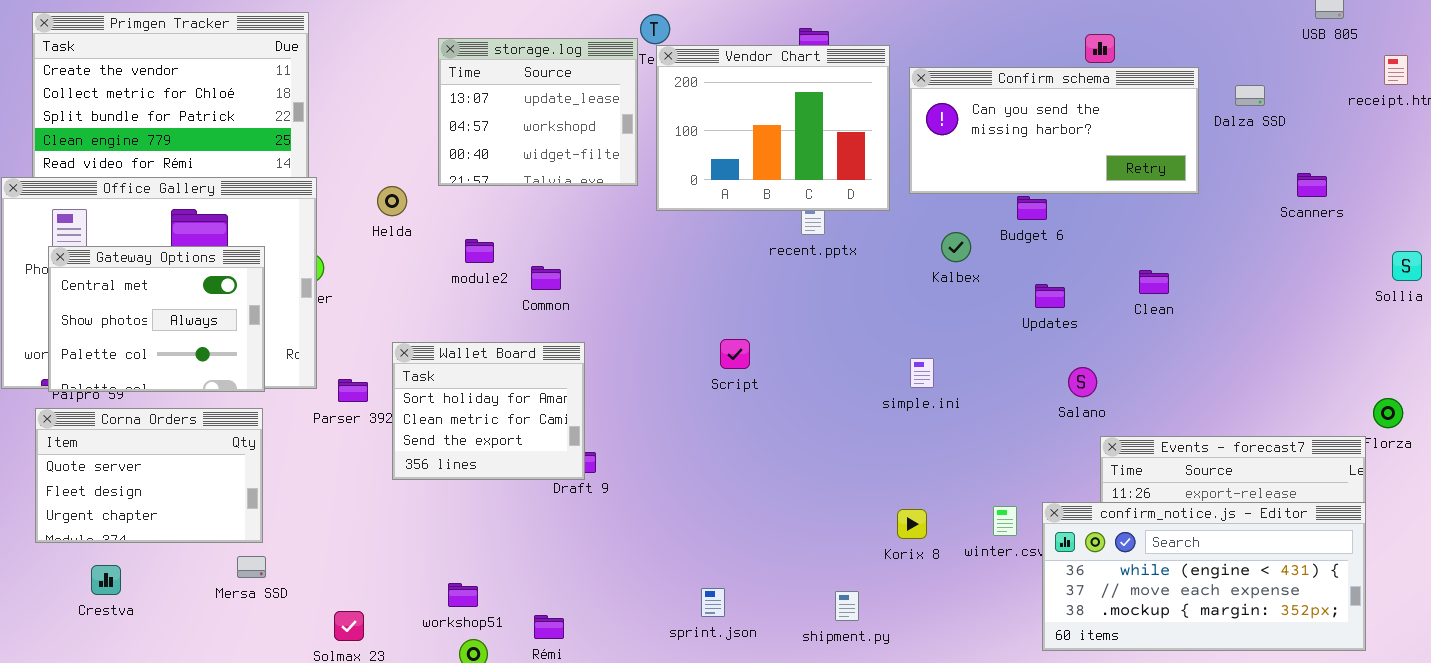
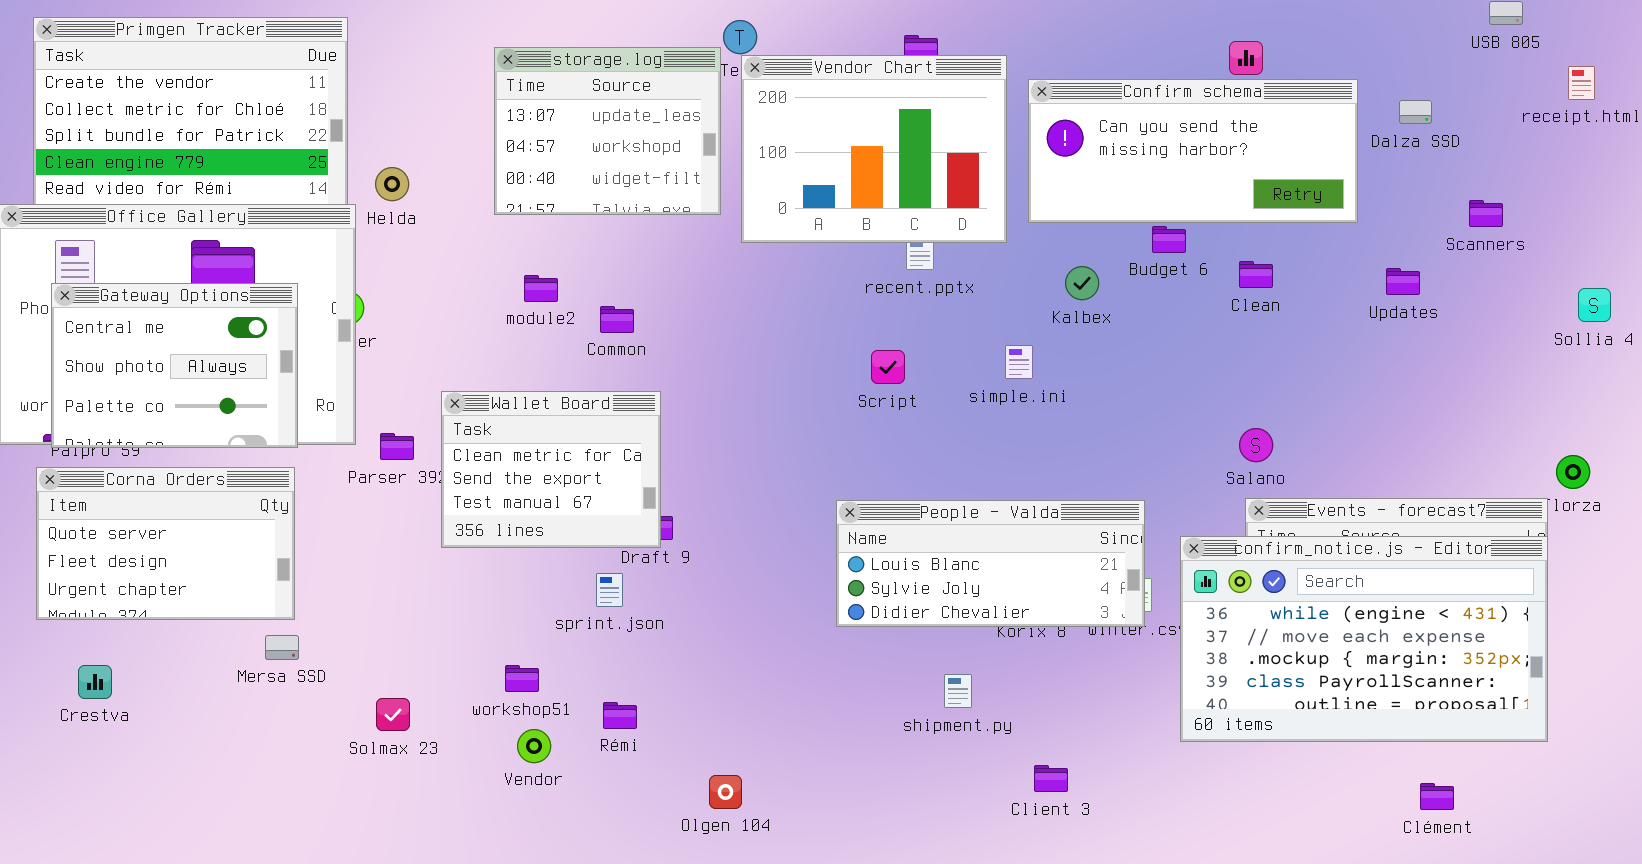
Helda: [377,186,407,216] -> [375,167,409,201], moved
Clean: [1139,270,1169,294] -> [1239,261,1273,288], moved
Updates: [1035,284,1065,308] -> [1386,268,1420,295], moved
Script: [720,339,750,369] -> [871,350,905,384], moved
Wallet Board: [392,342,585,480] -> [441,391,661,548], scrolled down 1 row
simple.ini: [910,358,934,388] -> [1005,345,1033,379], moved
Salano: [1068,367,1097,397] -> [1239,428,1273,462], moved
People - Valda: none -> [836,500,1145,627], opened
confirm_notice.js - Editor: [1042,502,1366,651] -> [1180,536,1548,742], resized
Crestva: [91,565,121,595] -> [78,665,112,699], moved
sprint.json: [701,588,725,617] -> [596,573,623,607], moved

